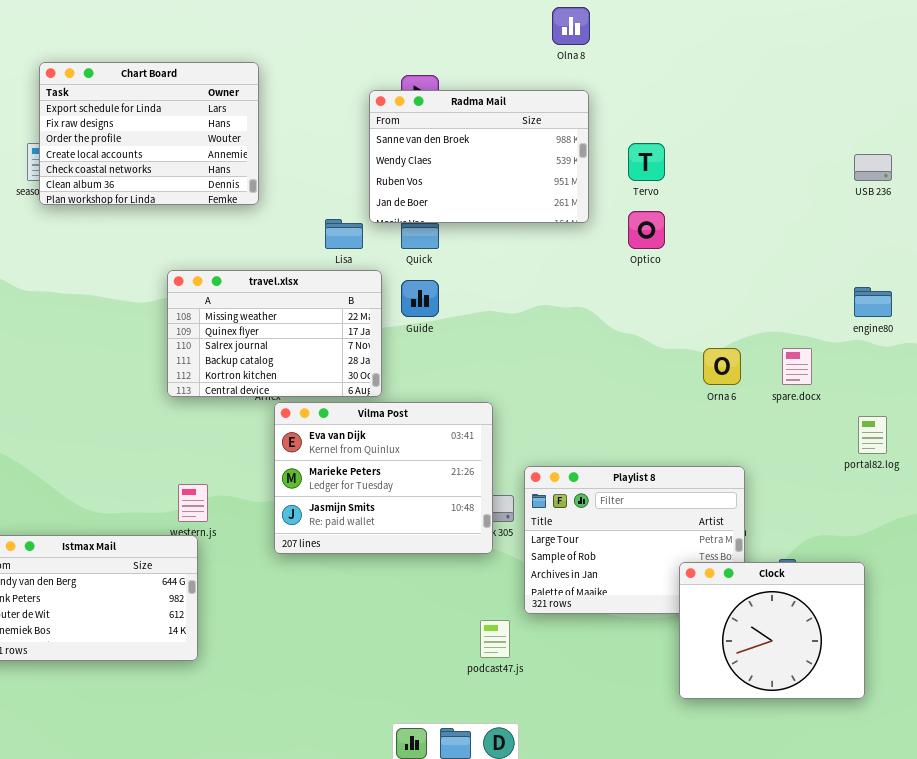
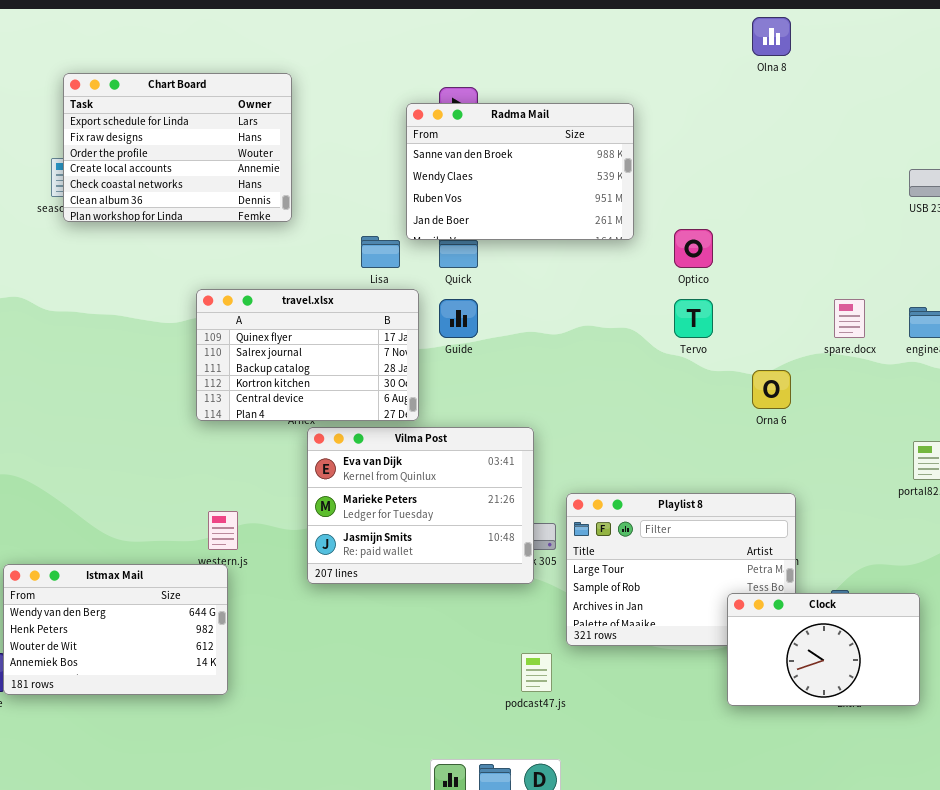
Olna 8: [552,7,590,45] -> [752,17,791,56], moved
Tervo: [628,143,665,181] -> [674,299,713,338], moved
travel.xlsx: [167,270,382,397] -> [196,289,419,421], scrolled down 1 row
spare.docx: [782,348,812,385] -> [834,299,865,338], moved
Clock: [679,562,865,699] -> [727,593,920,706], resized

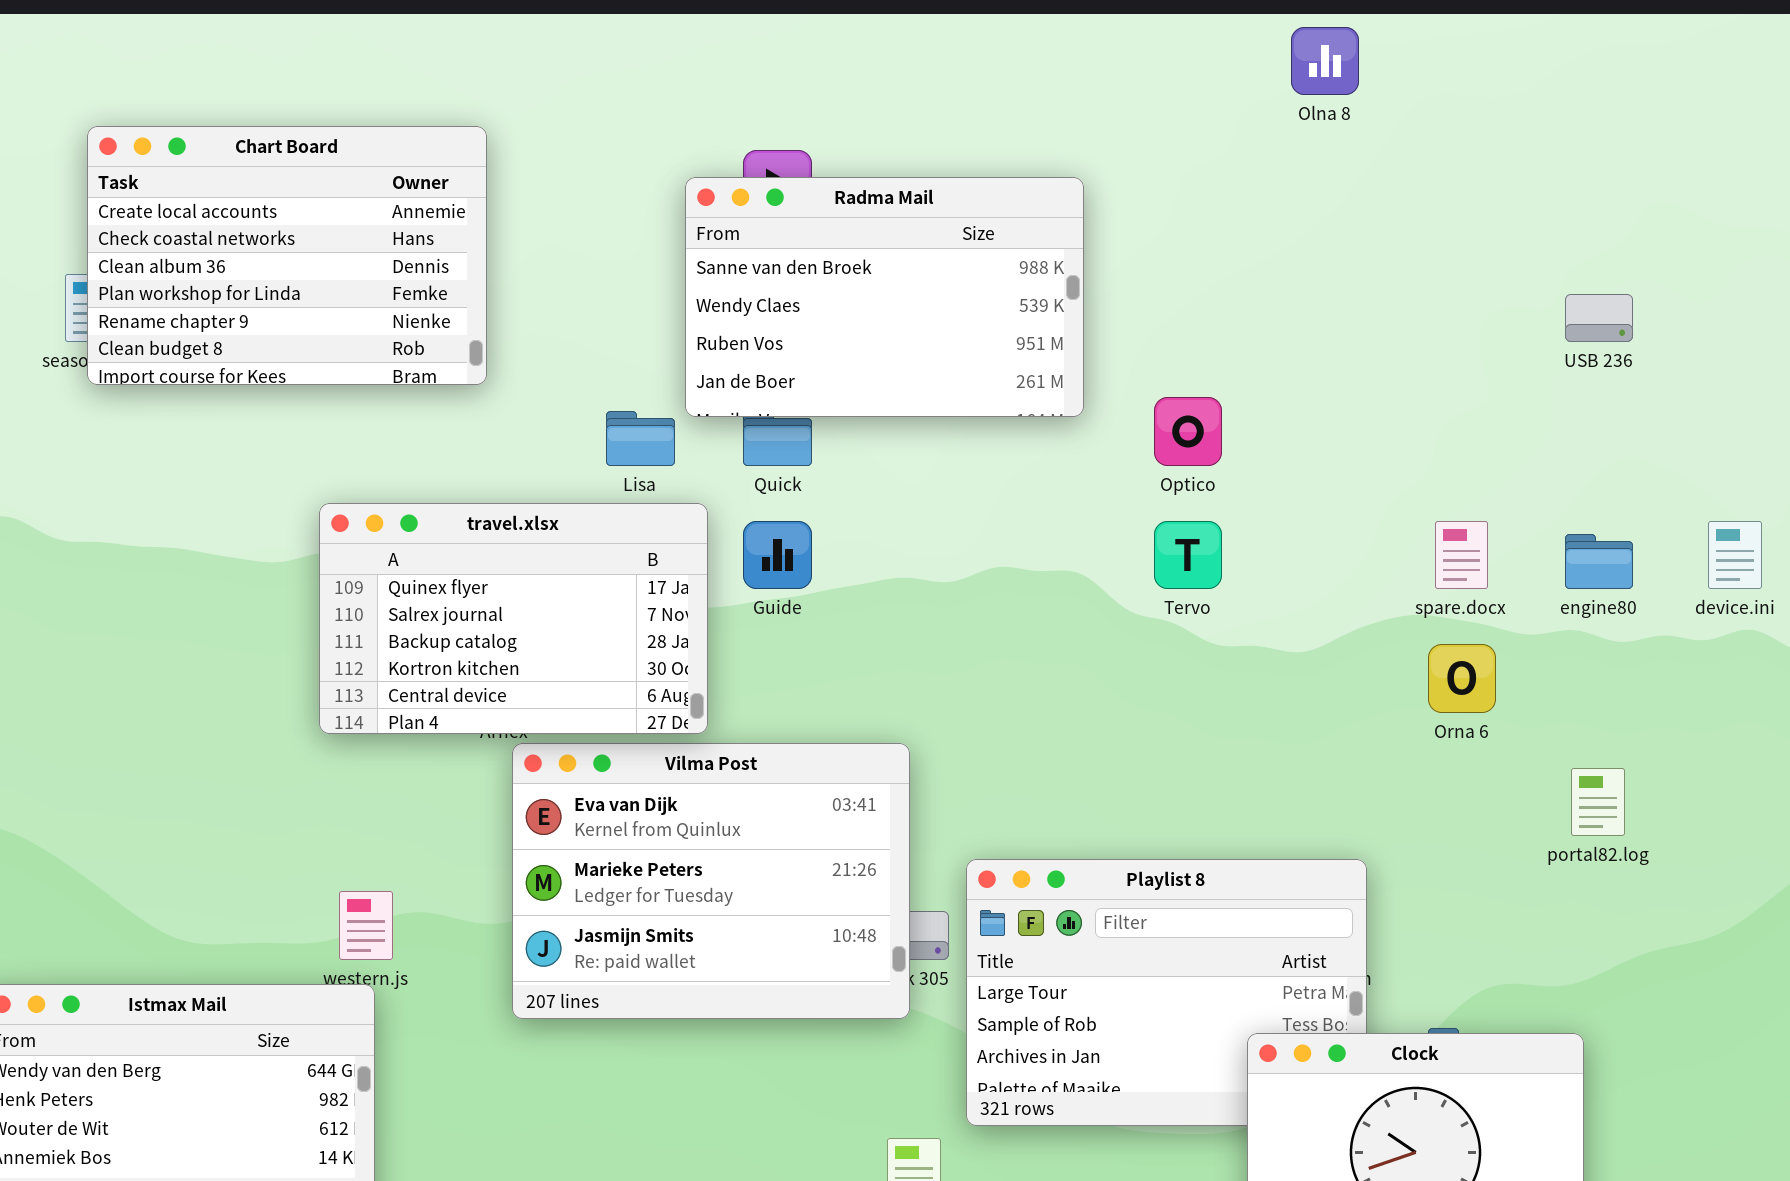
Chart Board: [63,73,292,222] -> [87,126,487,385], scrolled down 3 rows
Orna 6: [752,370,791,409] -> [1428,644,1496,713], moved

